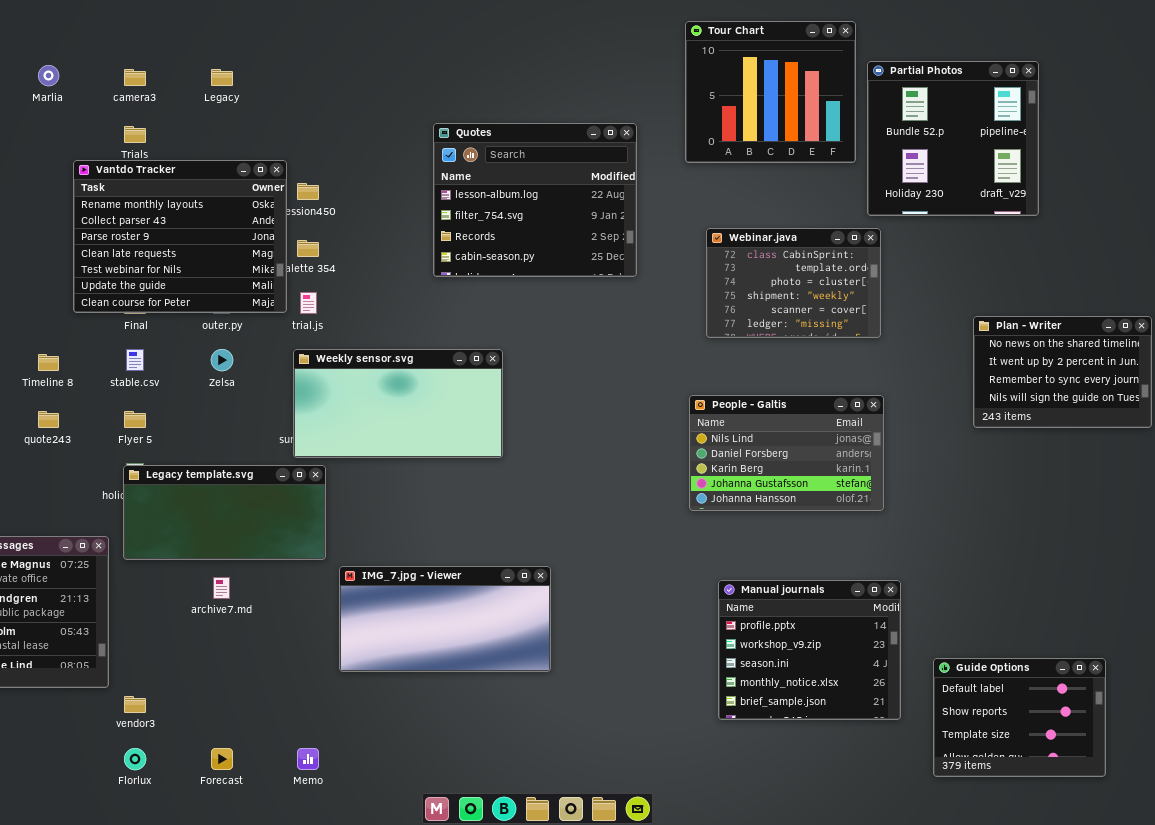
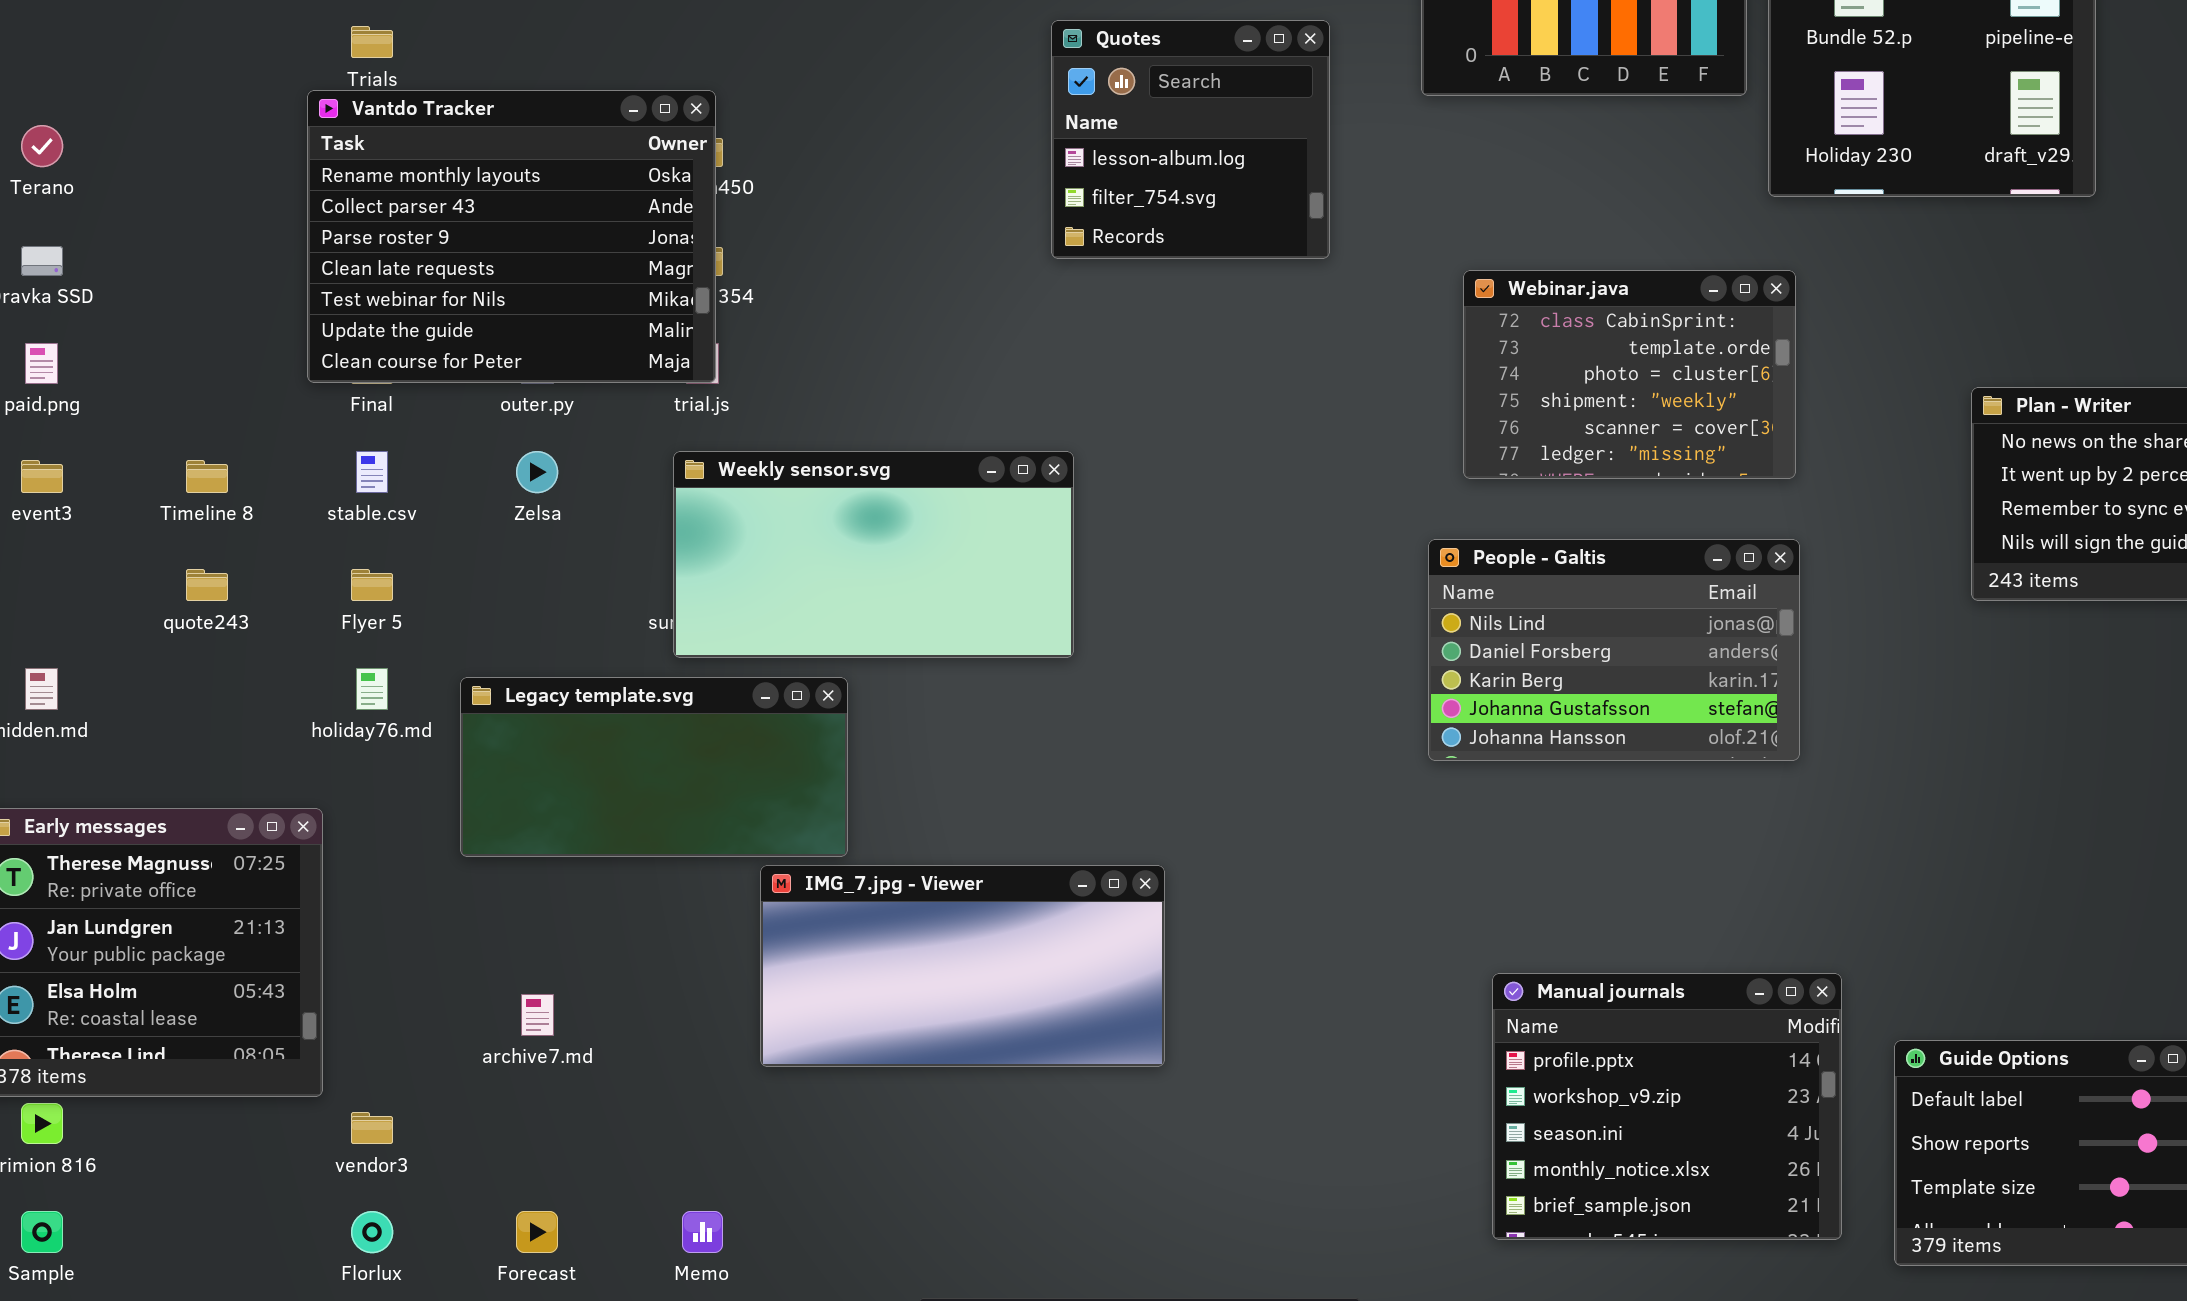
Quotes: [433,123,637,277] -> [1051,20,1330,259], resized
Vantdo Tracker: [73,160,287,313] -> [307,90,716,383], moved
Webinar.java: [706,228,881,338] -> [1463,270,1796,479], moved
Legacy template.svg: [123,465,326,560] -> [460,677,848,857], moved
archive7.md: [213,577,230,599] -> [521,994,554,1036], moved
Manual journals: [718,580,901,720] -> [1492,973,1842,1240], moved

